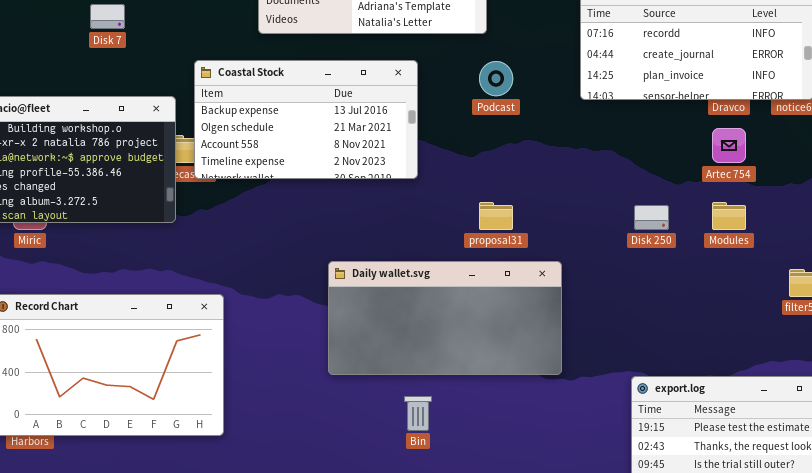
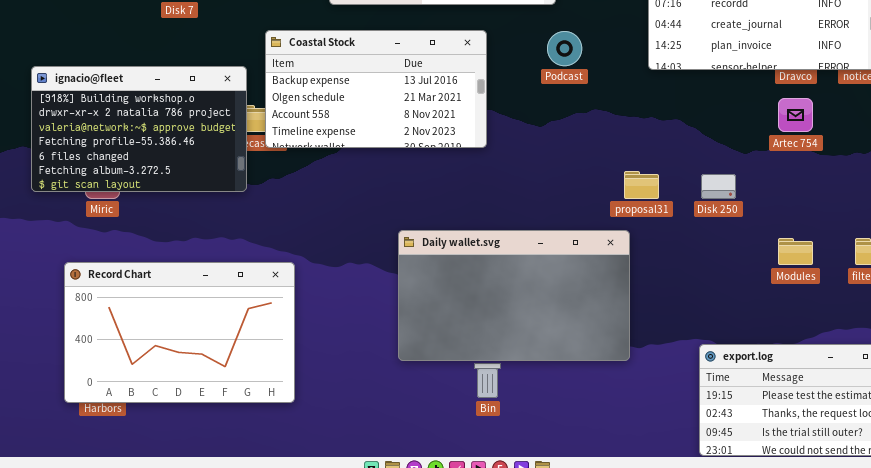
proposal31: [479,202,513,230] -> [624,171,659,199], moved
Modules: [712,202,746,230] -> [778,238,813,265], moved
Daily wallet.svg: [328,261,562,375] -> [398,230,630,361], resized

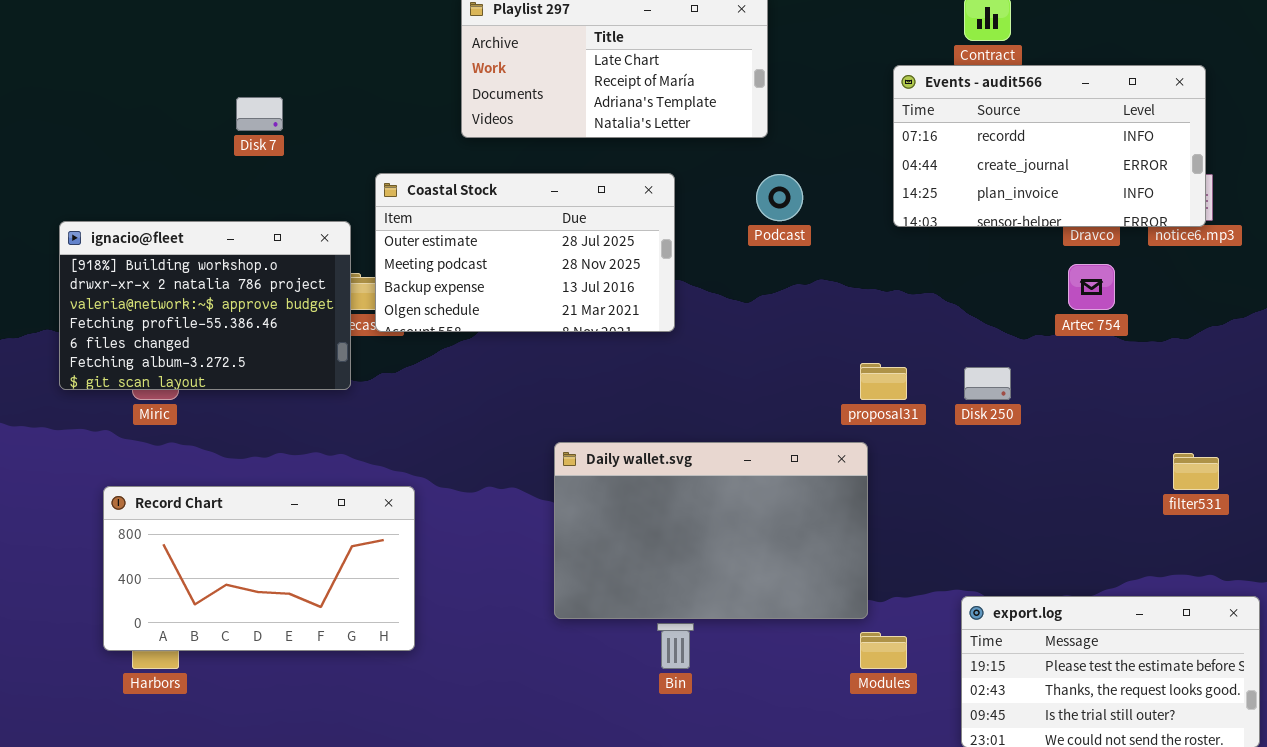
Coastal Stock: [265,30,487,148] -> [375,173,675,332], scrolled up 2 rows
Modules: [778,238,813,265] -> [860,632,907,669], moved
Record Chart: [64,262,295,403] -> [103,486,415,651], resized

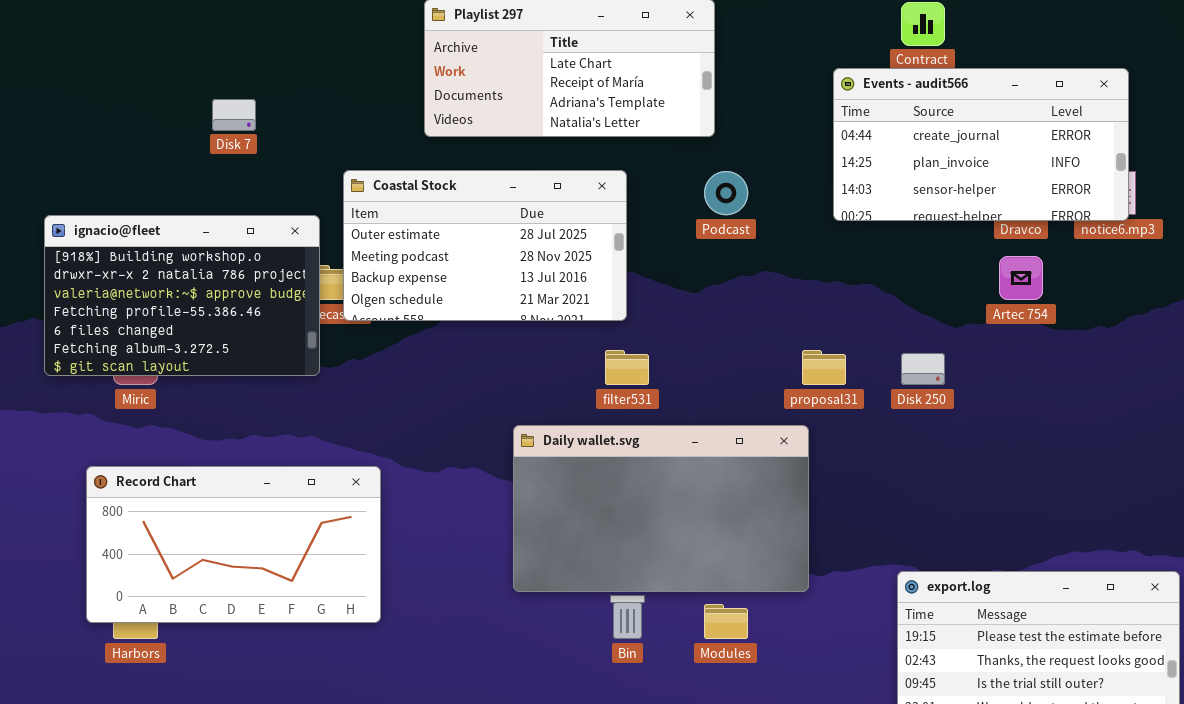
Events - audit566: [893,65,1206,227] -> [833,68,1129,221], scrolled down 1 row
filter531: [1173,453,1219,490] -> [605,350,649,385], moved
Modules: [860,632,907,669] -> [704,604,748,639], moved

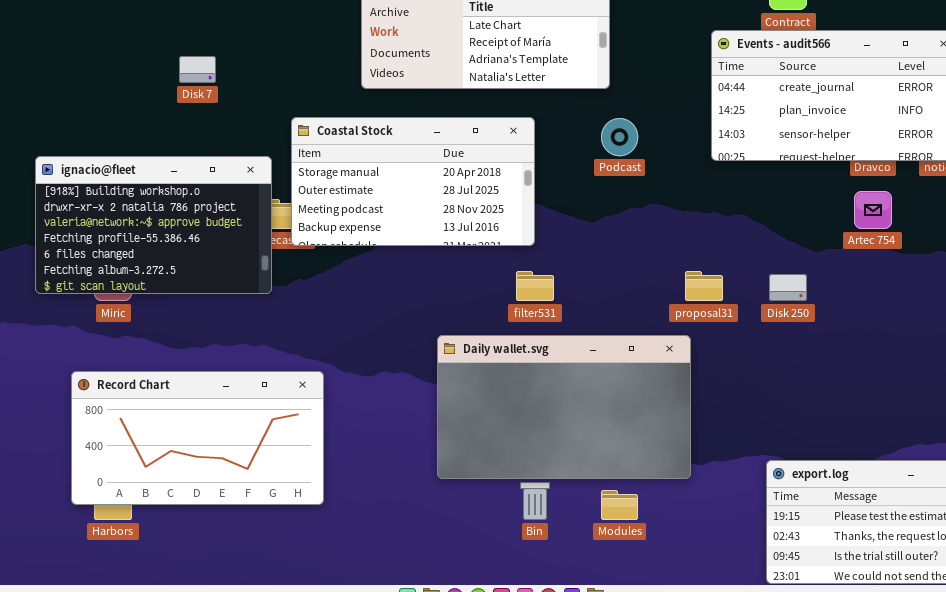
Coastal Stock: [343,170,627,321] -> [291,117,535,246], scrolled up 1 row

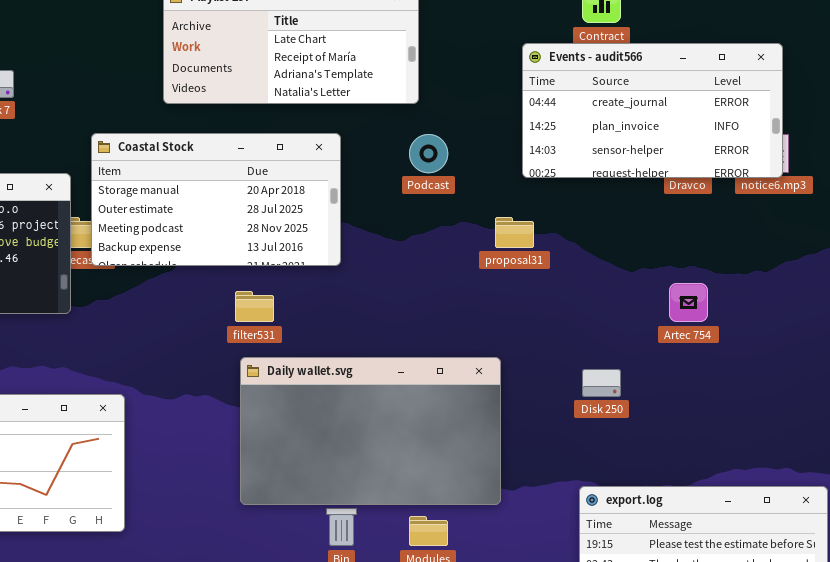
Artec 754: [854,191,892,229] -> [669,283,708,322], moved
filter531: [516,271,554,301] -> [235,291,274,322], moved
proposal31: [685,271,723,301] -> [495,217,534,248], moved
Disk 250: [769,274,807,301] -> [582,369,621,397], moved

